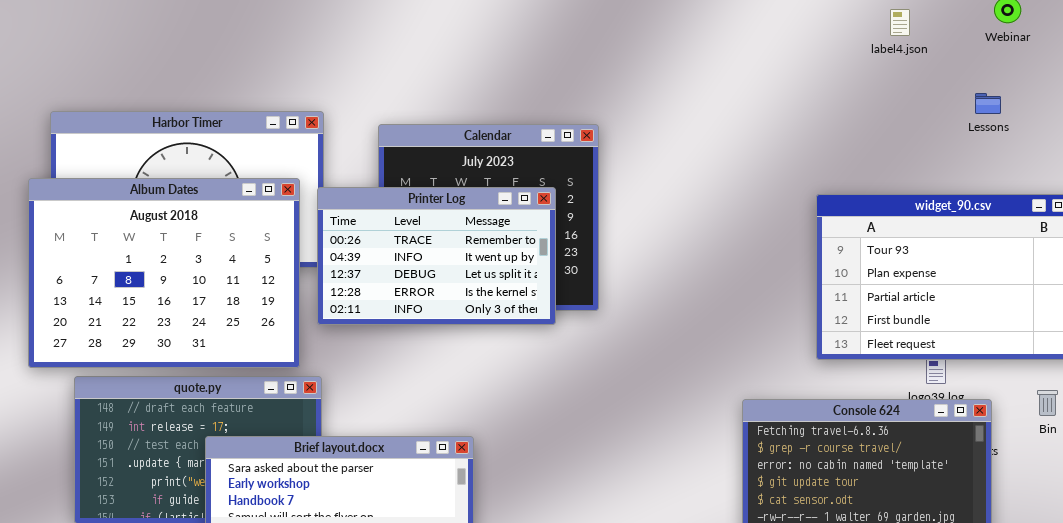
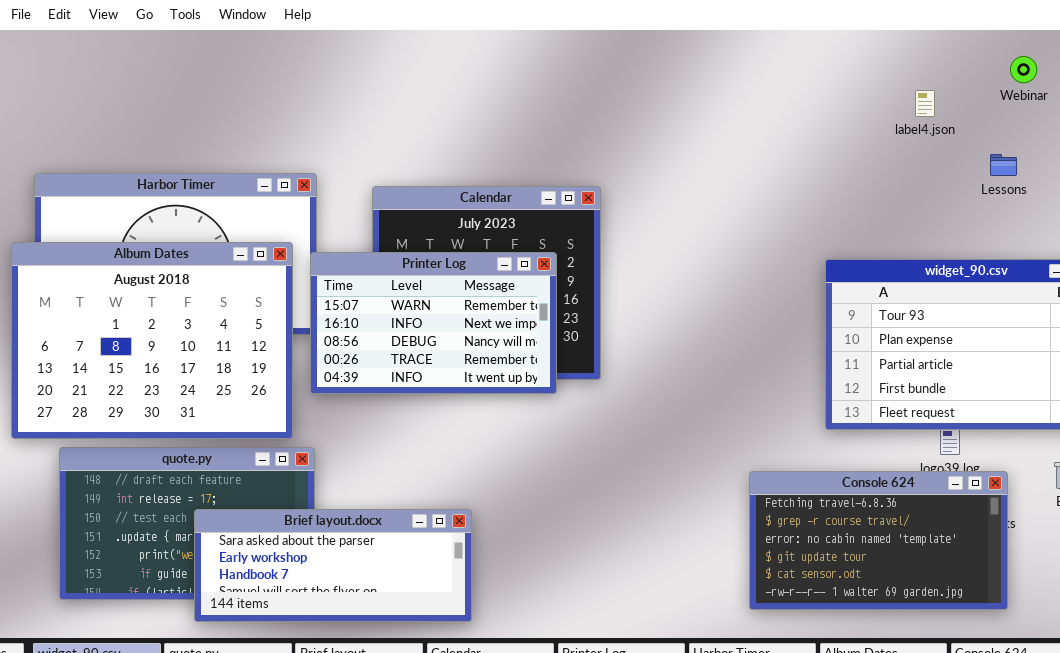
label4.json: [890,9,910,36] -> [915,90,935,117], moved
Printer Log: [317,187,556,325] -> [310,252,557,394], scrolled up 3 rows

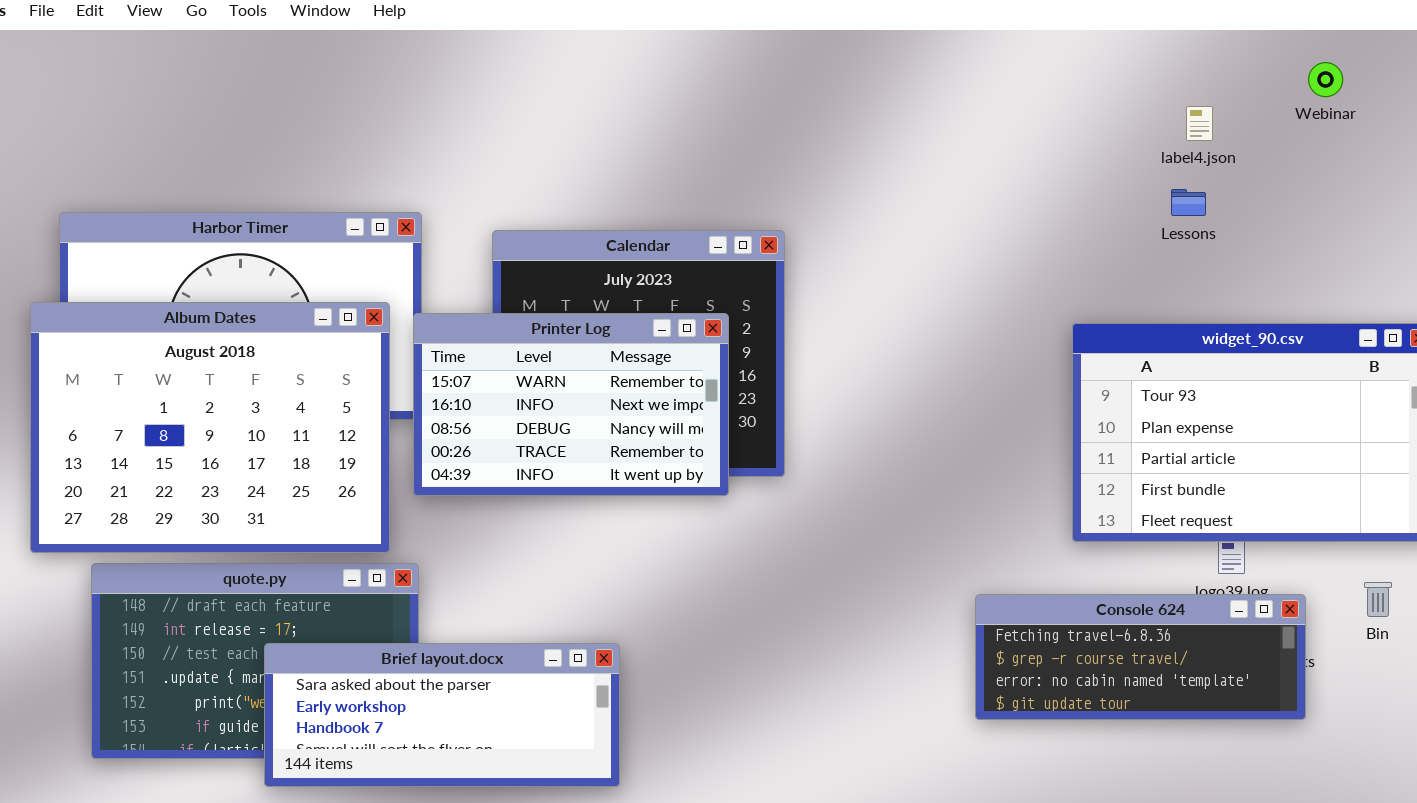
Lessons: [990,154,1017,176] -> [1171,189,1206,216], moved
Console 624: [749,471,1008,610] -> [975,594,1306,720], resized

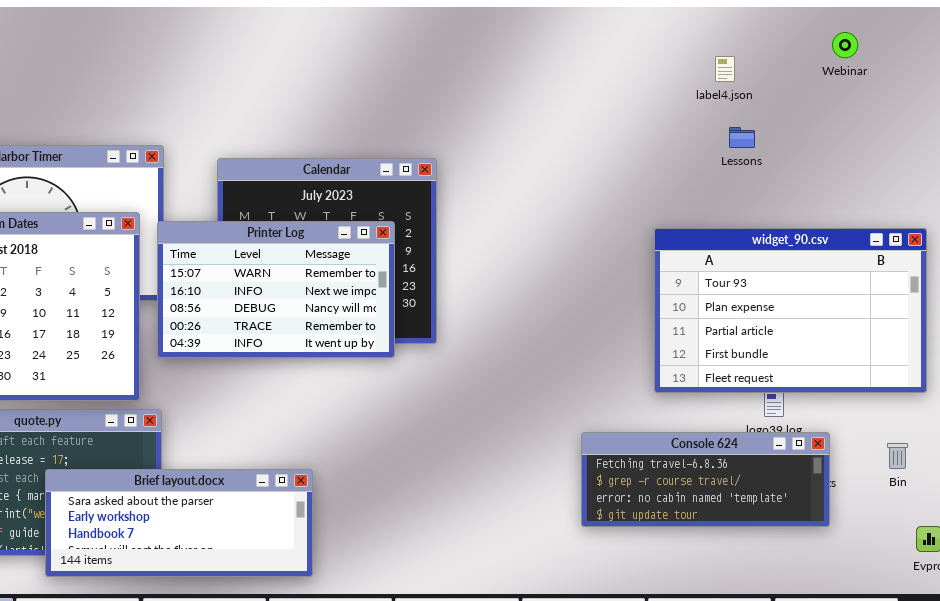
label4.json: [1186,106,1213,141] -> [715,56,735,82], moved
Bin: [1364,582,1392,617] -> [887,443,908,469], moved

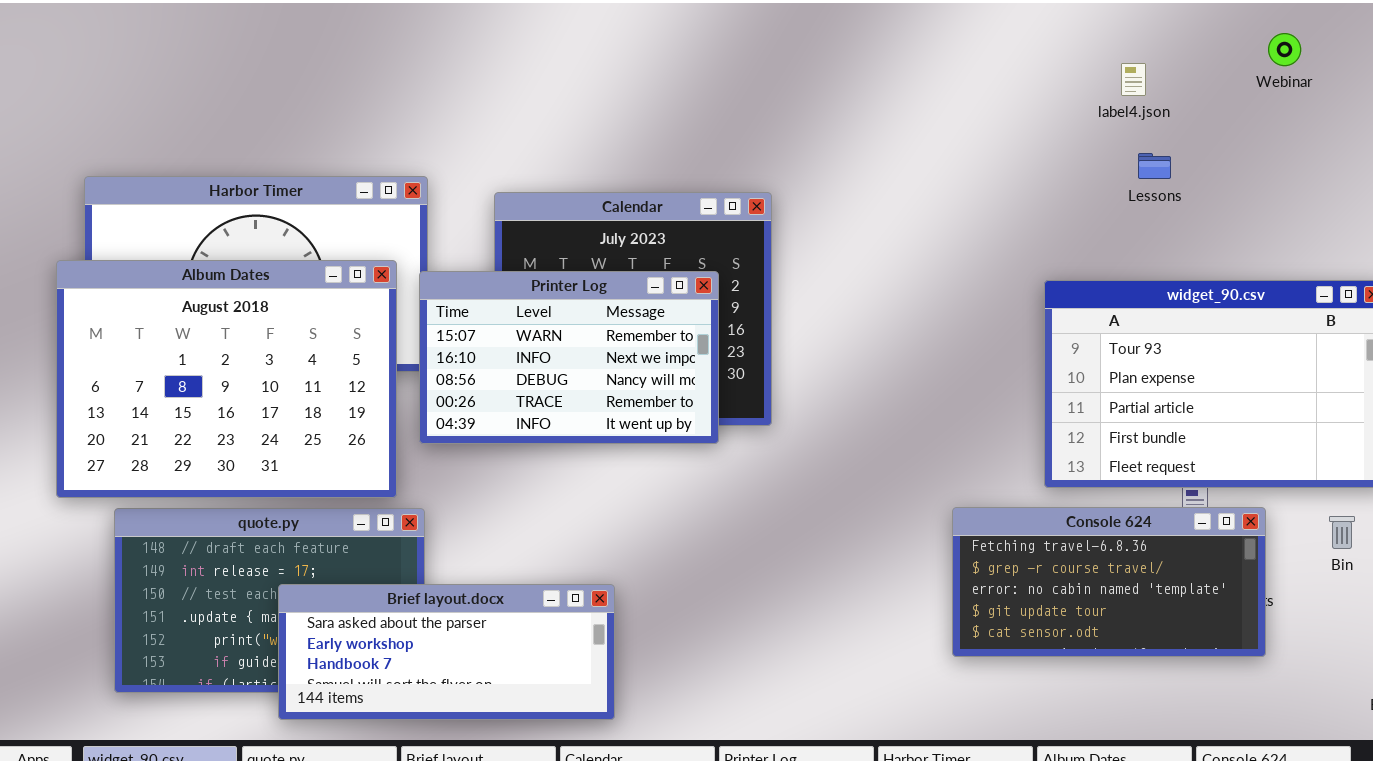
Console 624: [581,432,830,527] -> [952,507,1266,657], resized
Bin: [887,443,908,469] -> [1329,516,1355,549], moved

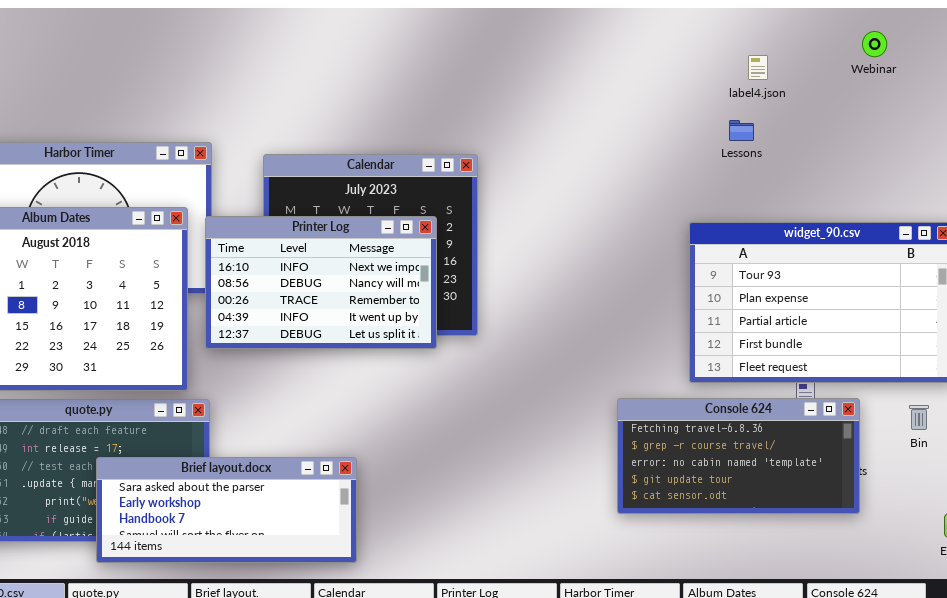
Lessons: [1138,153,1171,179] -> [729,120,754,141], moved
Printer Log: [419,271,719,444] -> [205,216,437,349], scrolled down 1 row

